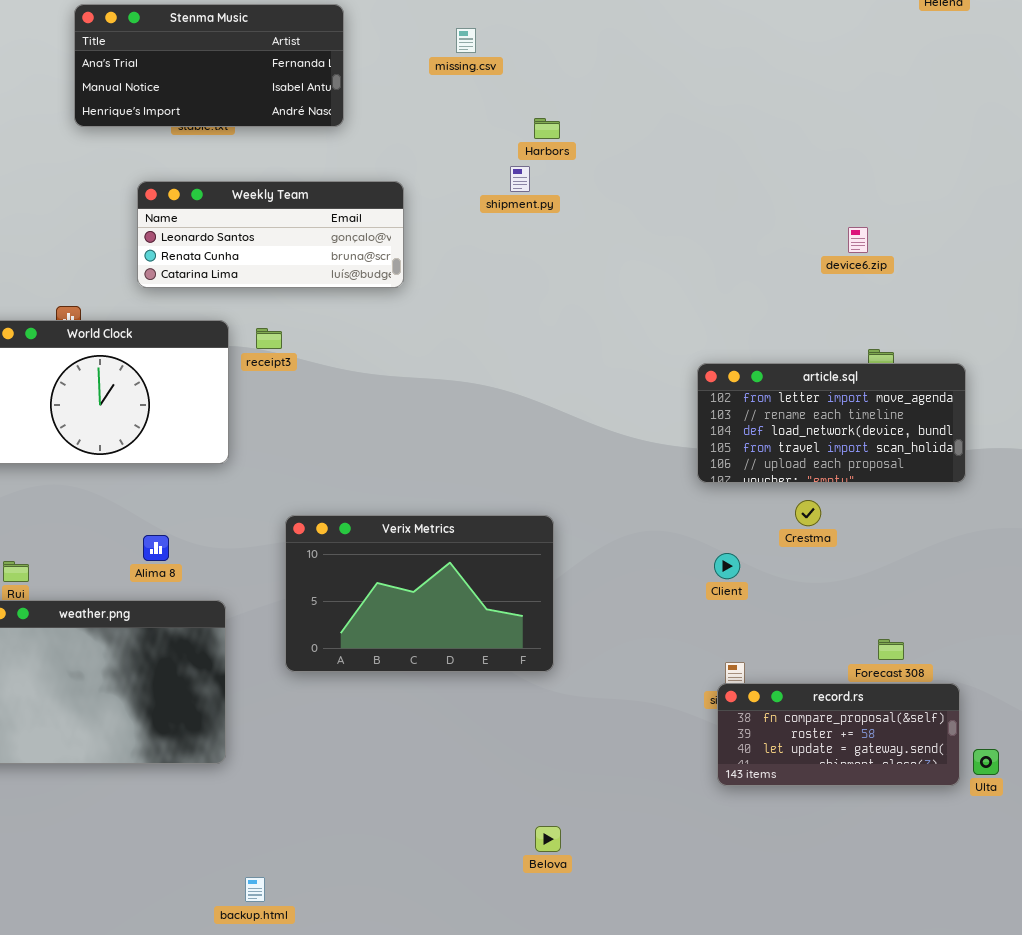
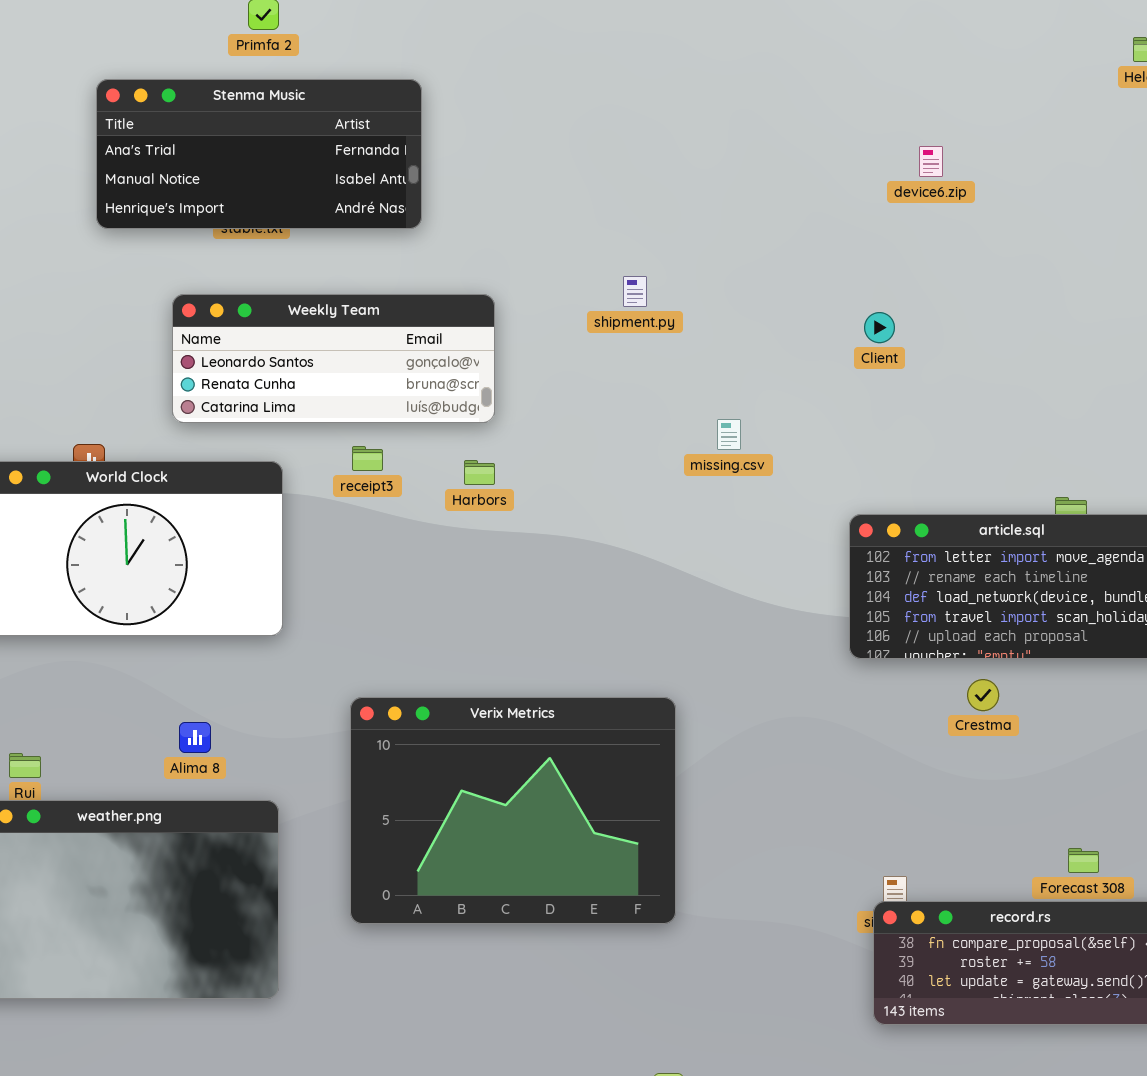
missing.csv: [456,28,476,53] -> [717,419,741,450], moved
Harbors: [534,118,560,139] -> [464,460,495,485], moved
device6.zip: [848,227,868,253] -> [919,146,943,177], moved
receipt3: [256,328,282,349] -> [352,446,383,471], moved
Verix Metrics: [285,515,554,672] -> [350,697,676,924], resized
Client: [714,553,740,579] -> [864,312,895,343], moved

